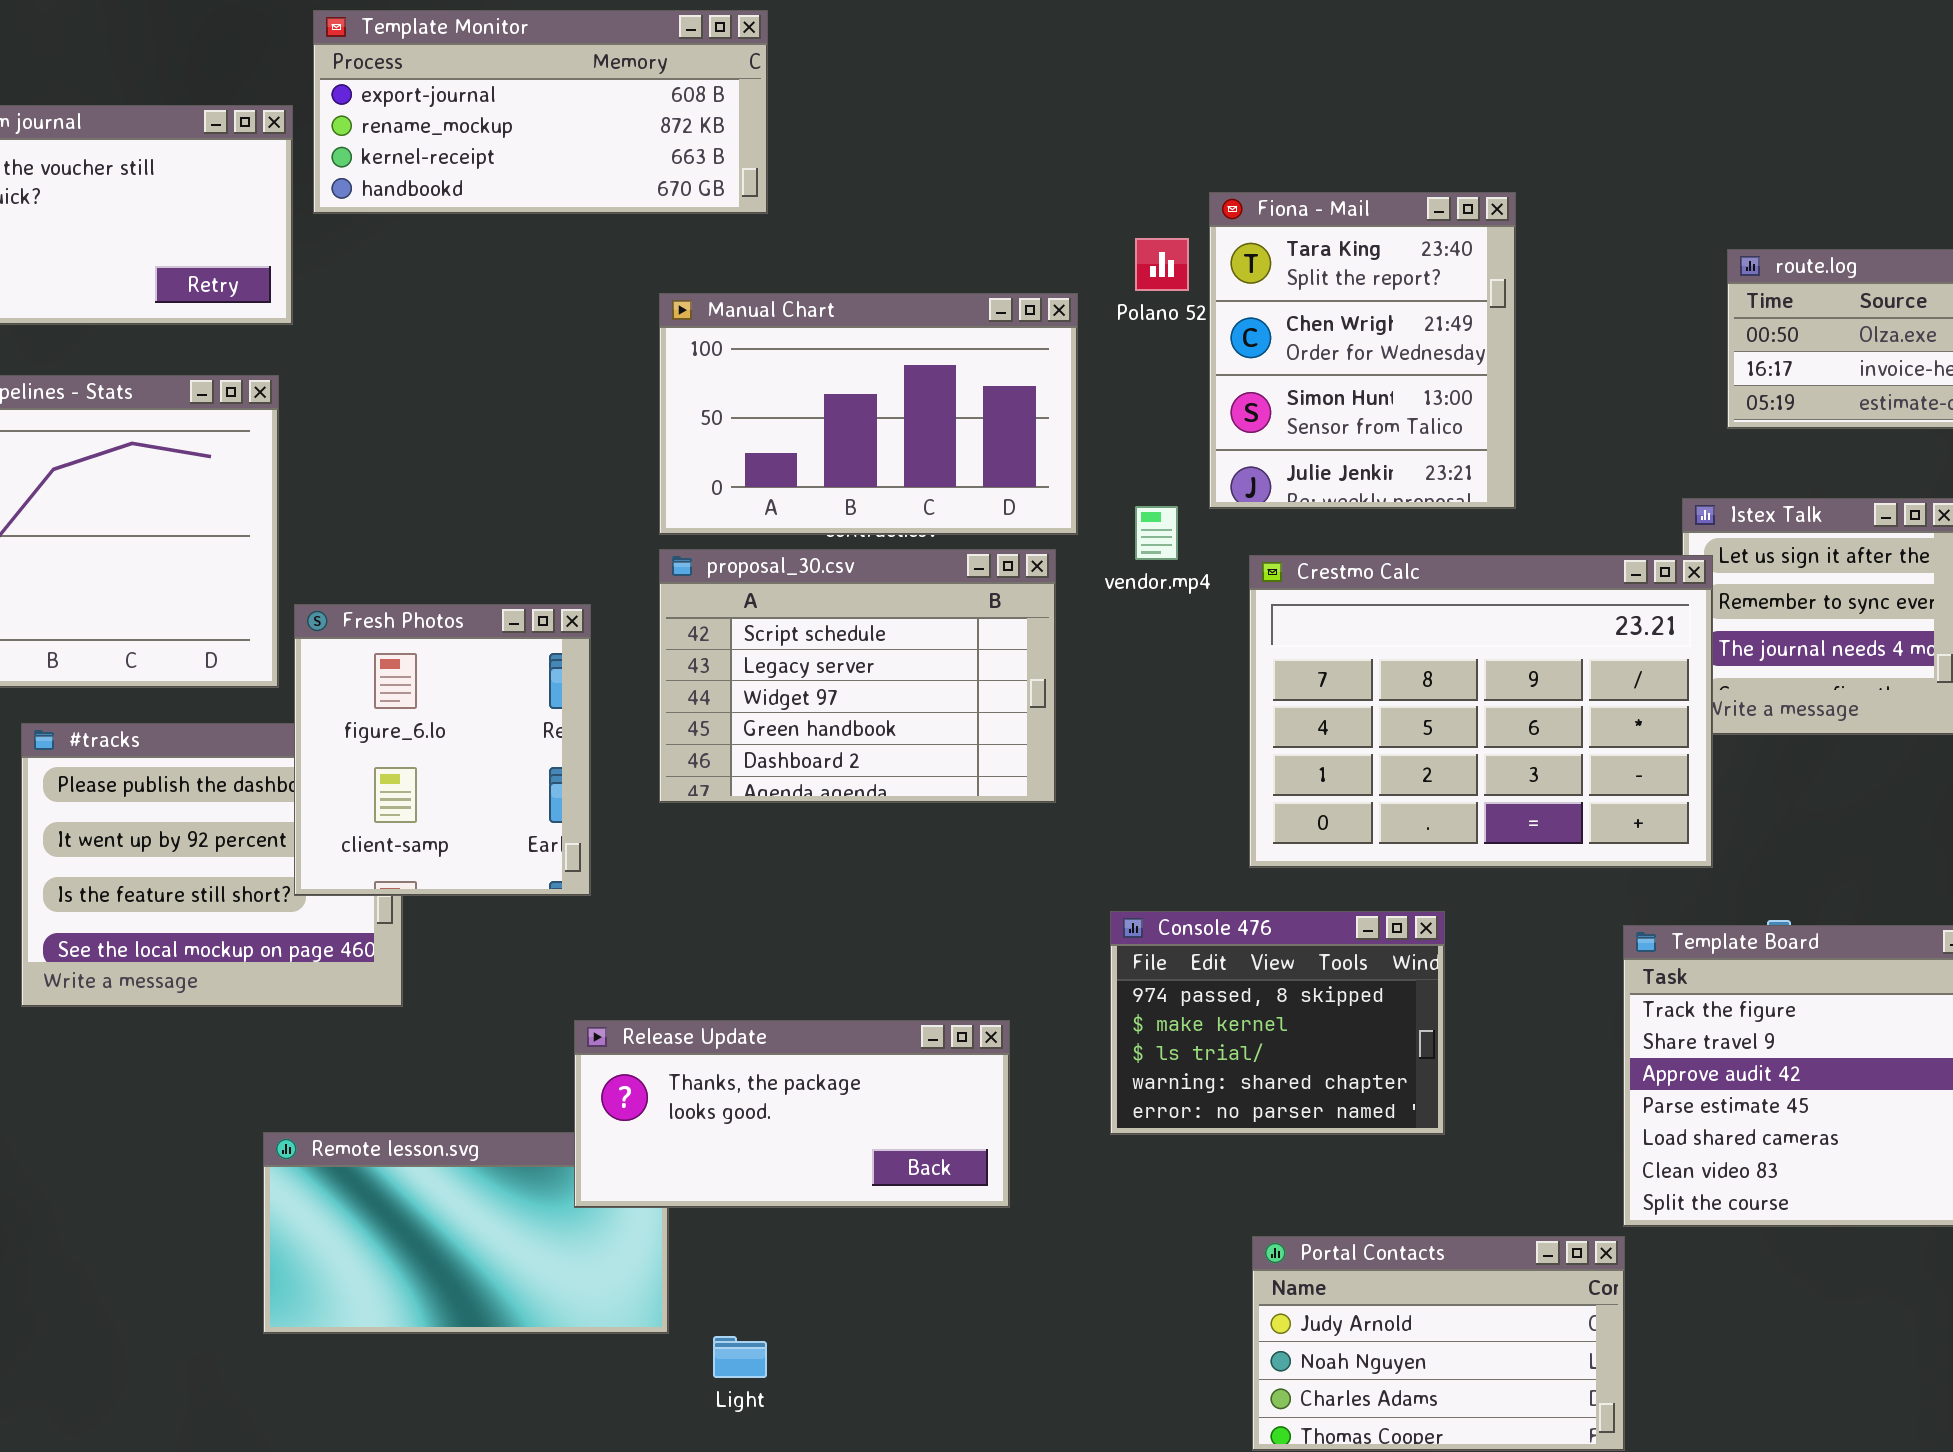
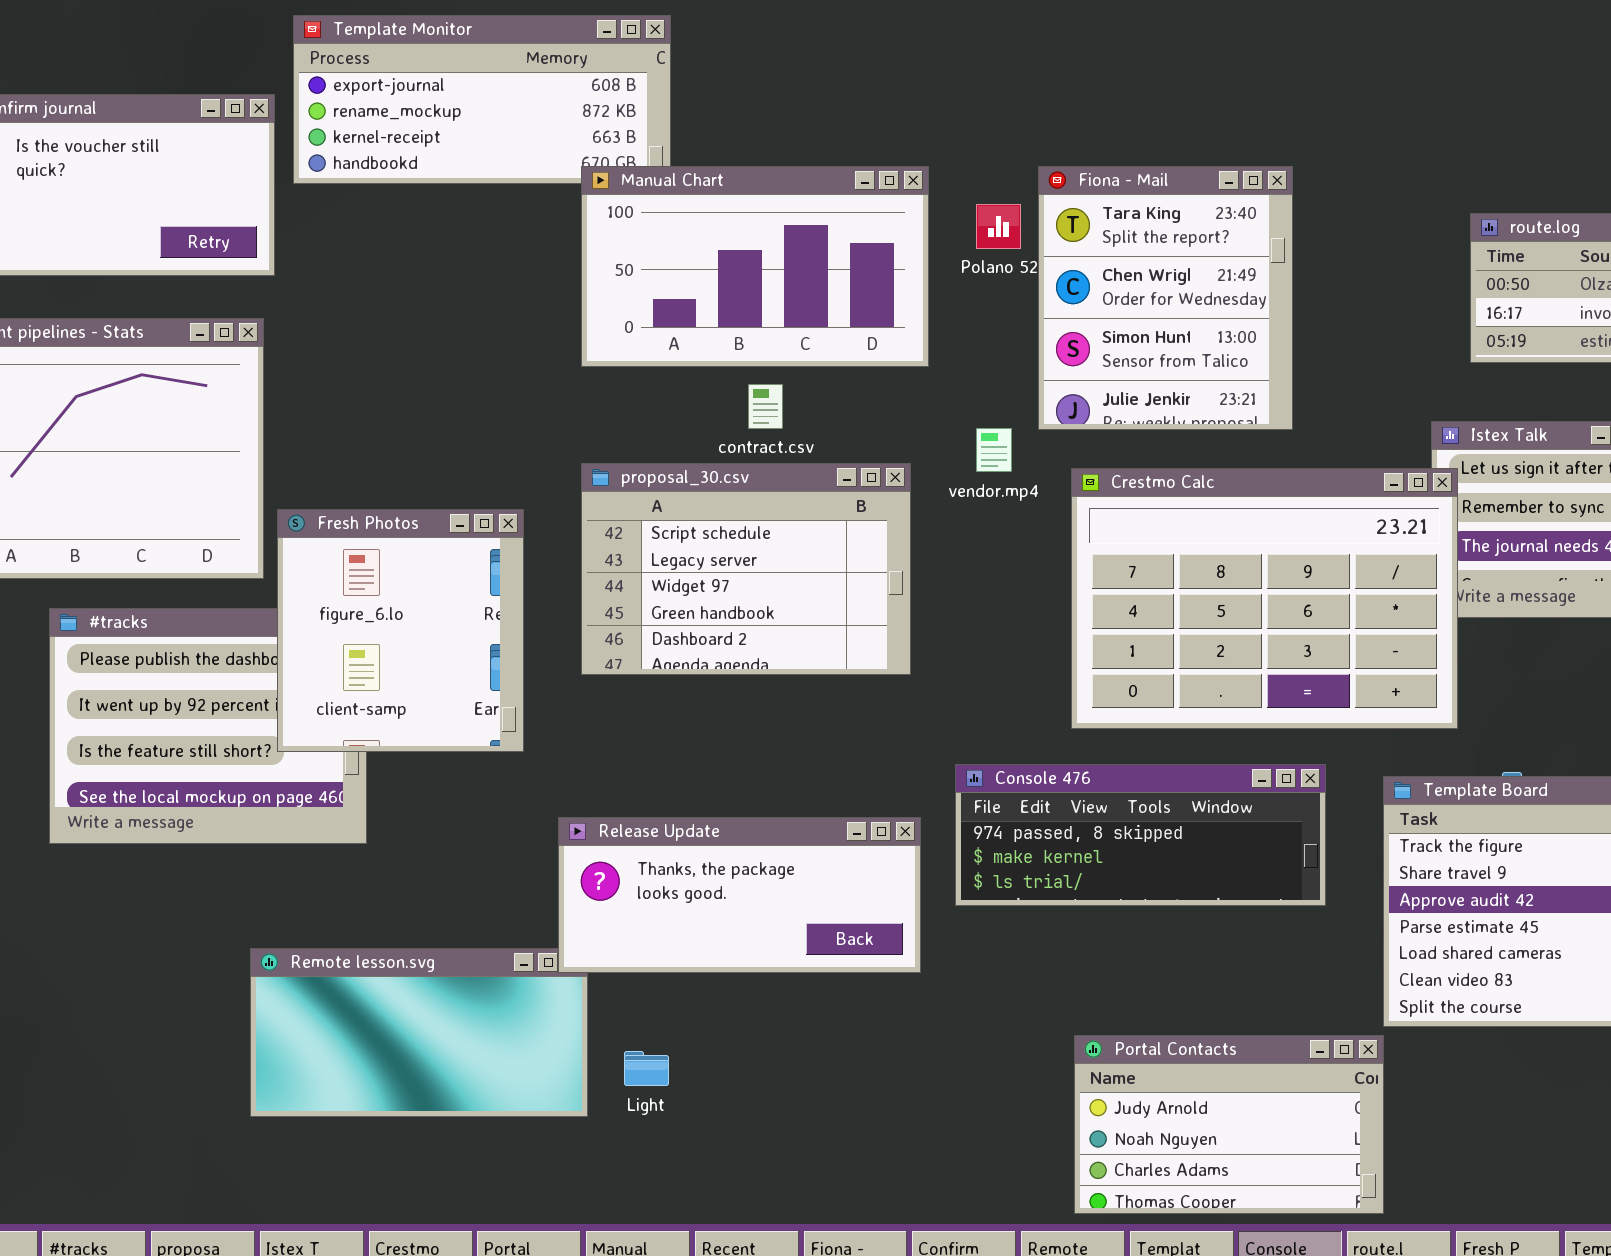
Manual Chart: [659,293,1078,535] -> [581,166,929,367], moved
Console 476: [1110,911,1445,1135] -> [955,764,1326,906], resized
Release Update: [574,1020,1010,1208] -> [558,817,921,973], moved
Light: [713,1336,767,1378] -> [624,1051,669,1086], moved

